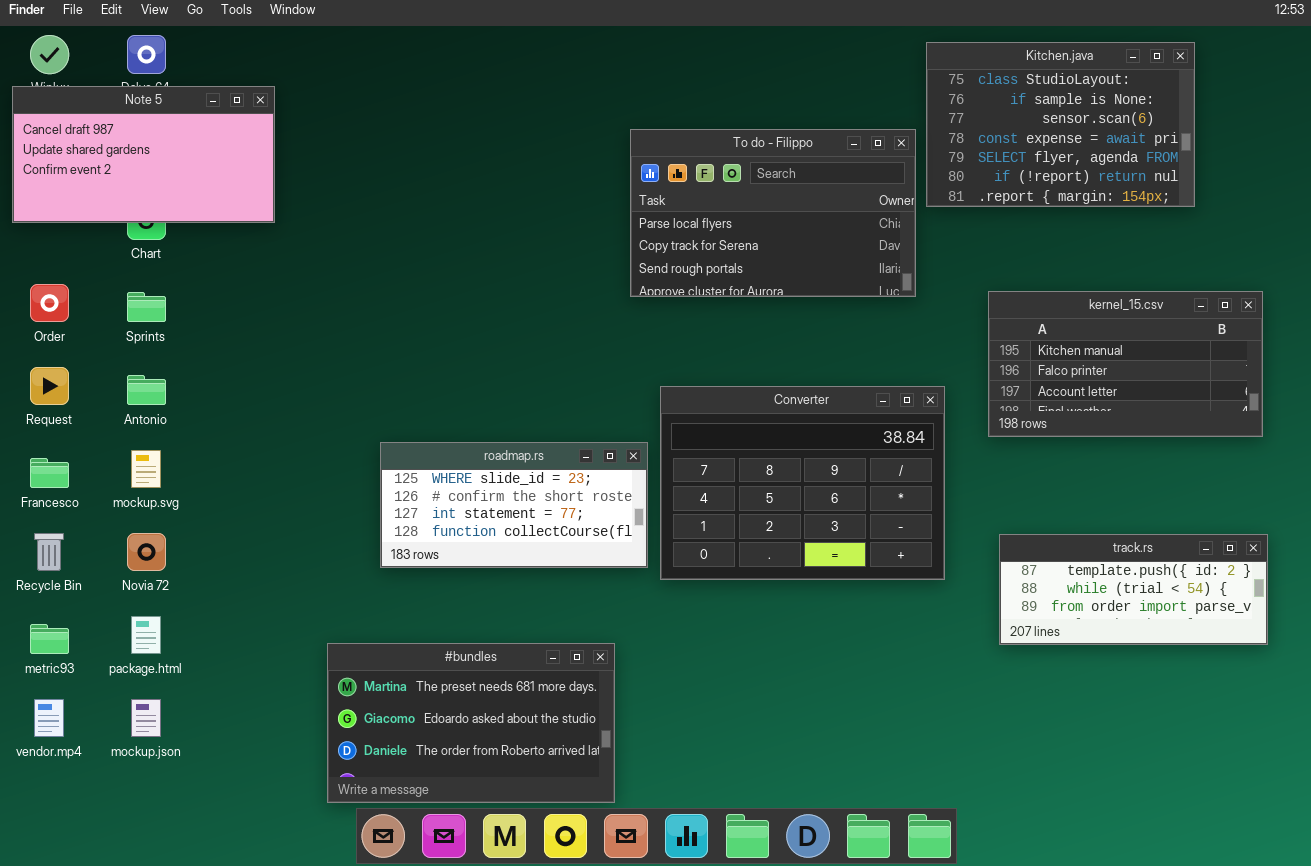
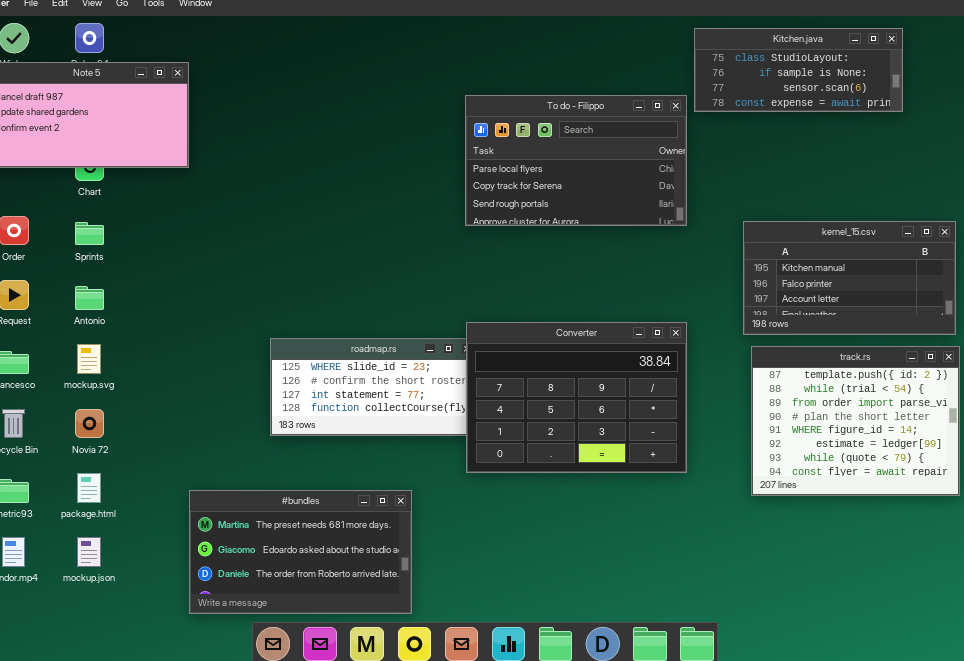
Kitchen.java: [926,42,1195,207] -> [694,28,903,112], resized
Converter: [660,386,945,580] -> [466,322,687,473], moved
track.rs: [999,534,1268,645] -> [751,346,960,496], resized
#bundles: [327,643,615,803] -> [189,490,412,614], moved

